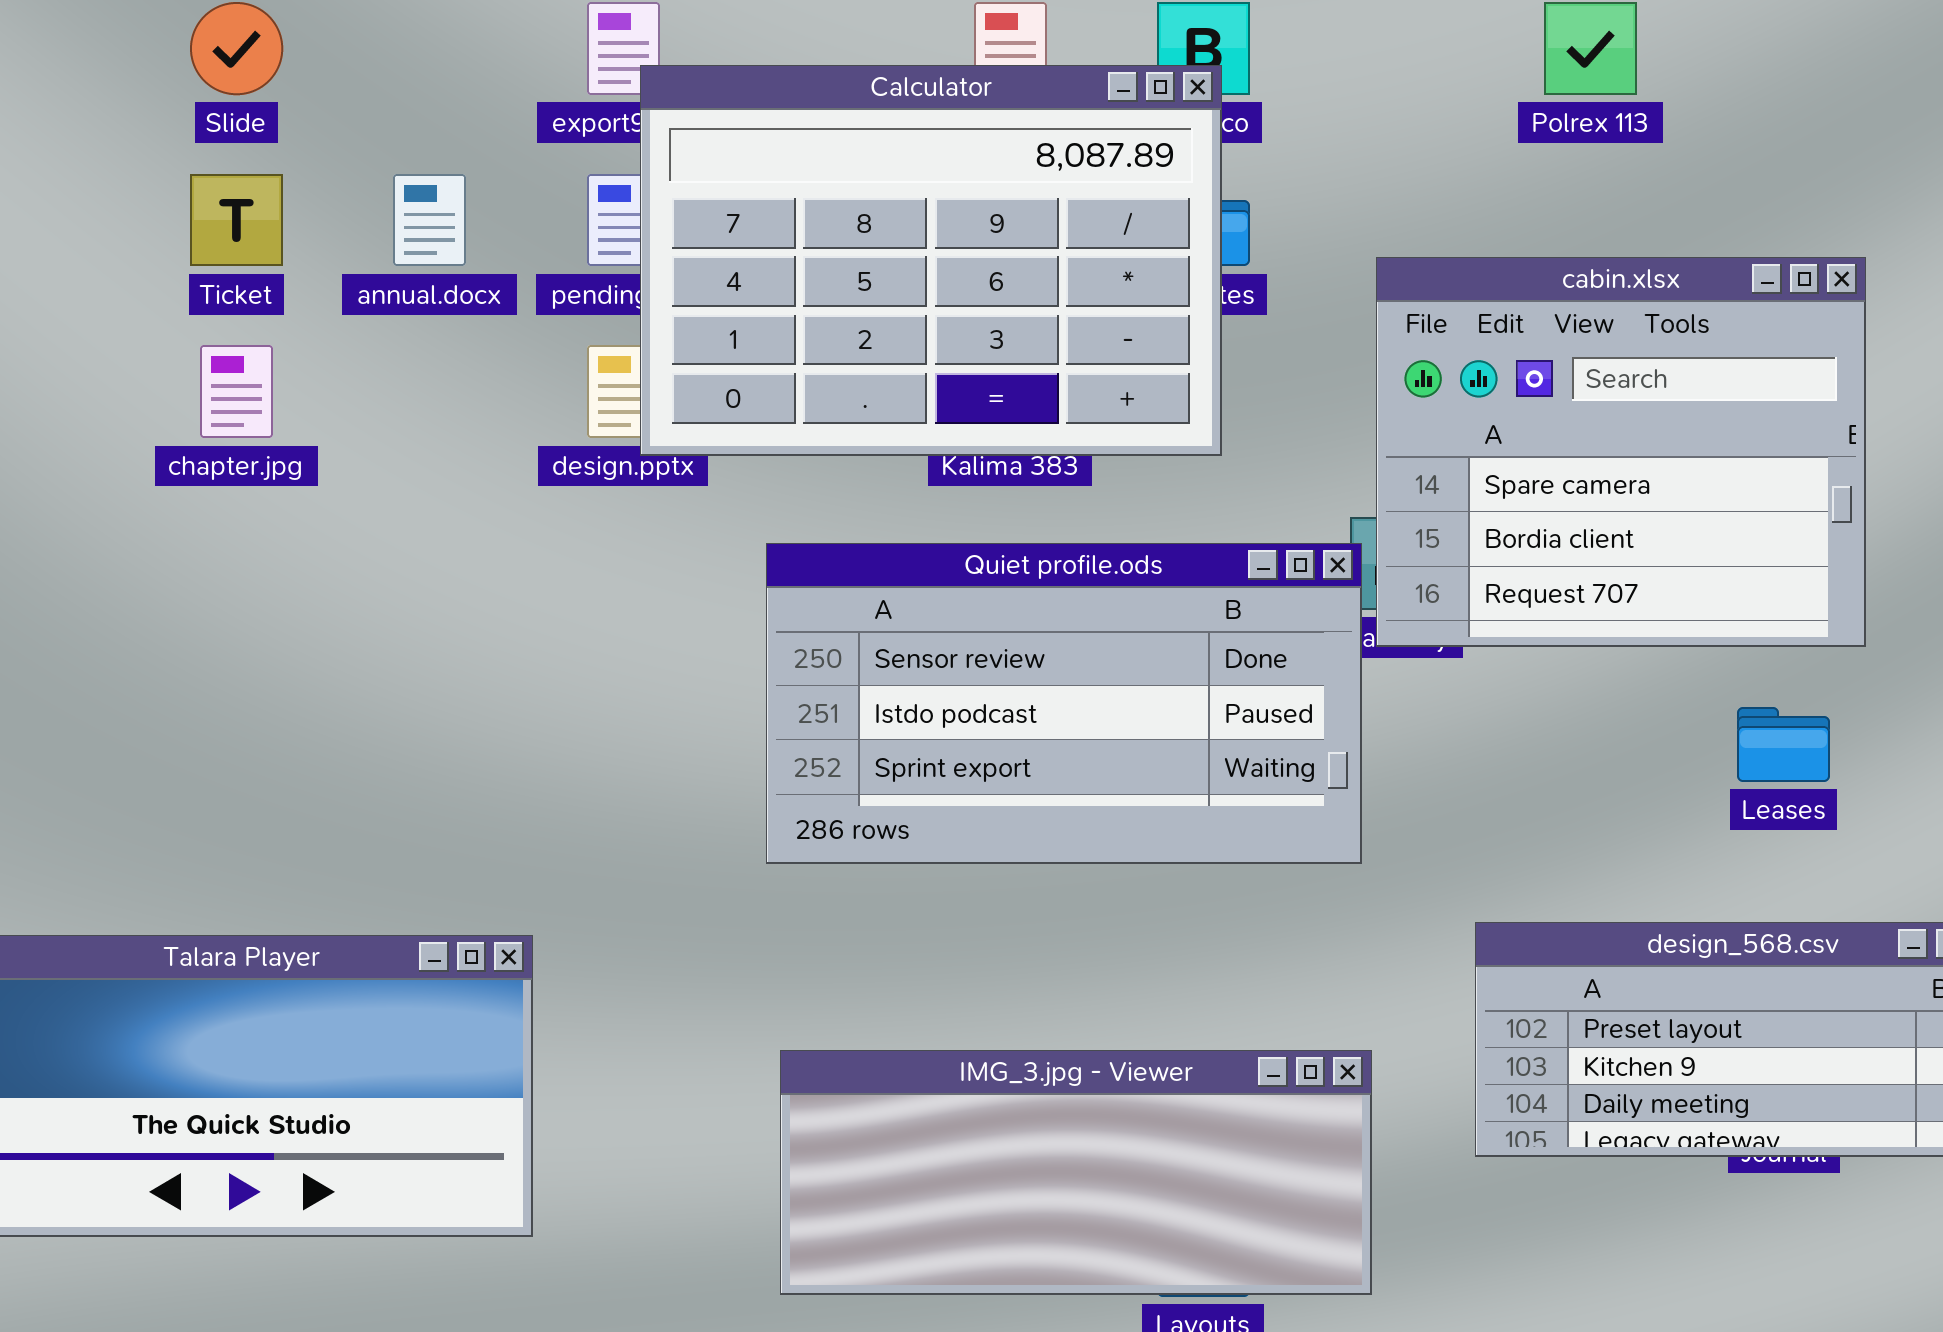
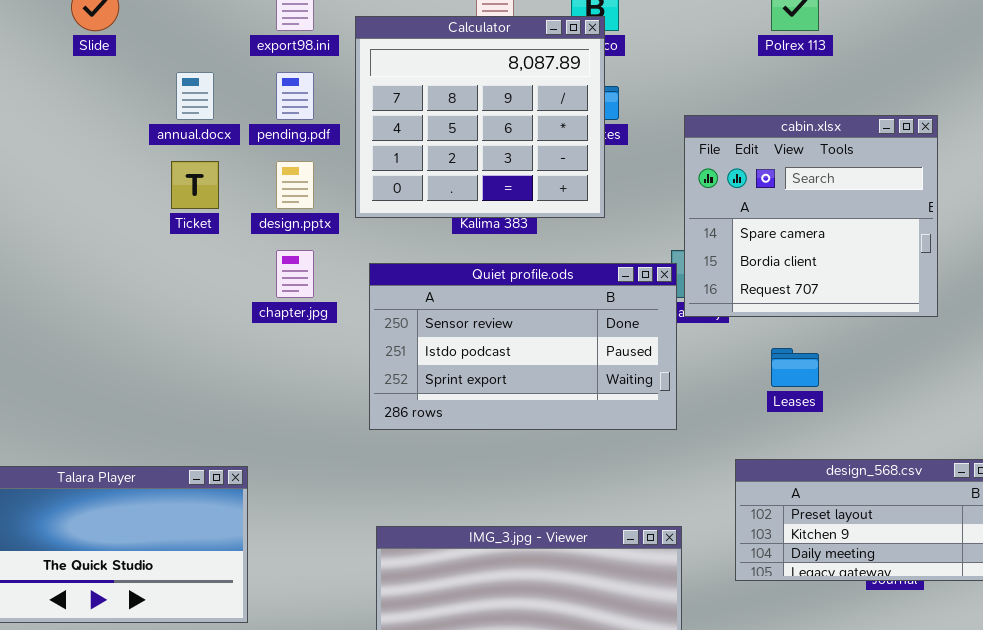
Calculator: [640,65,1222,456] -> [355,16,605,218], resized
Ticket: [190,174,283,266] -> [171,161,219,209], moved
chapter.jpg: [200,345,273,438] -> [276,250,314,298], moved
Leases: [1737,707,1830,782] -> [771,348,819,387], moved

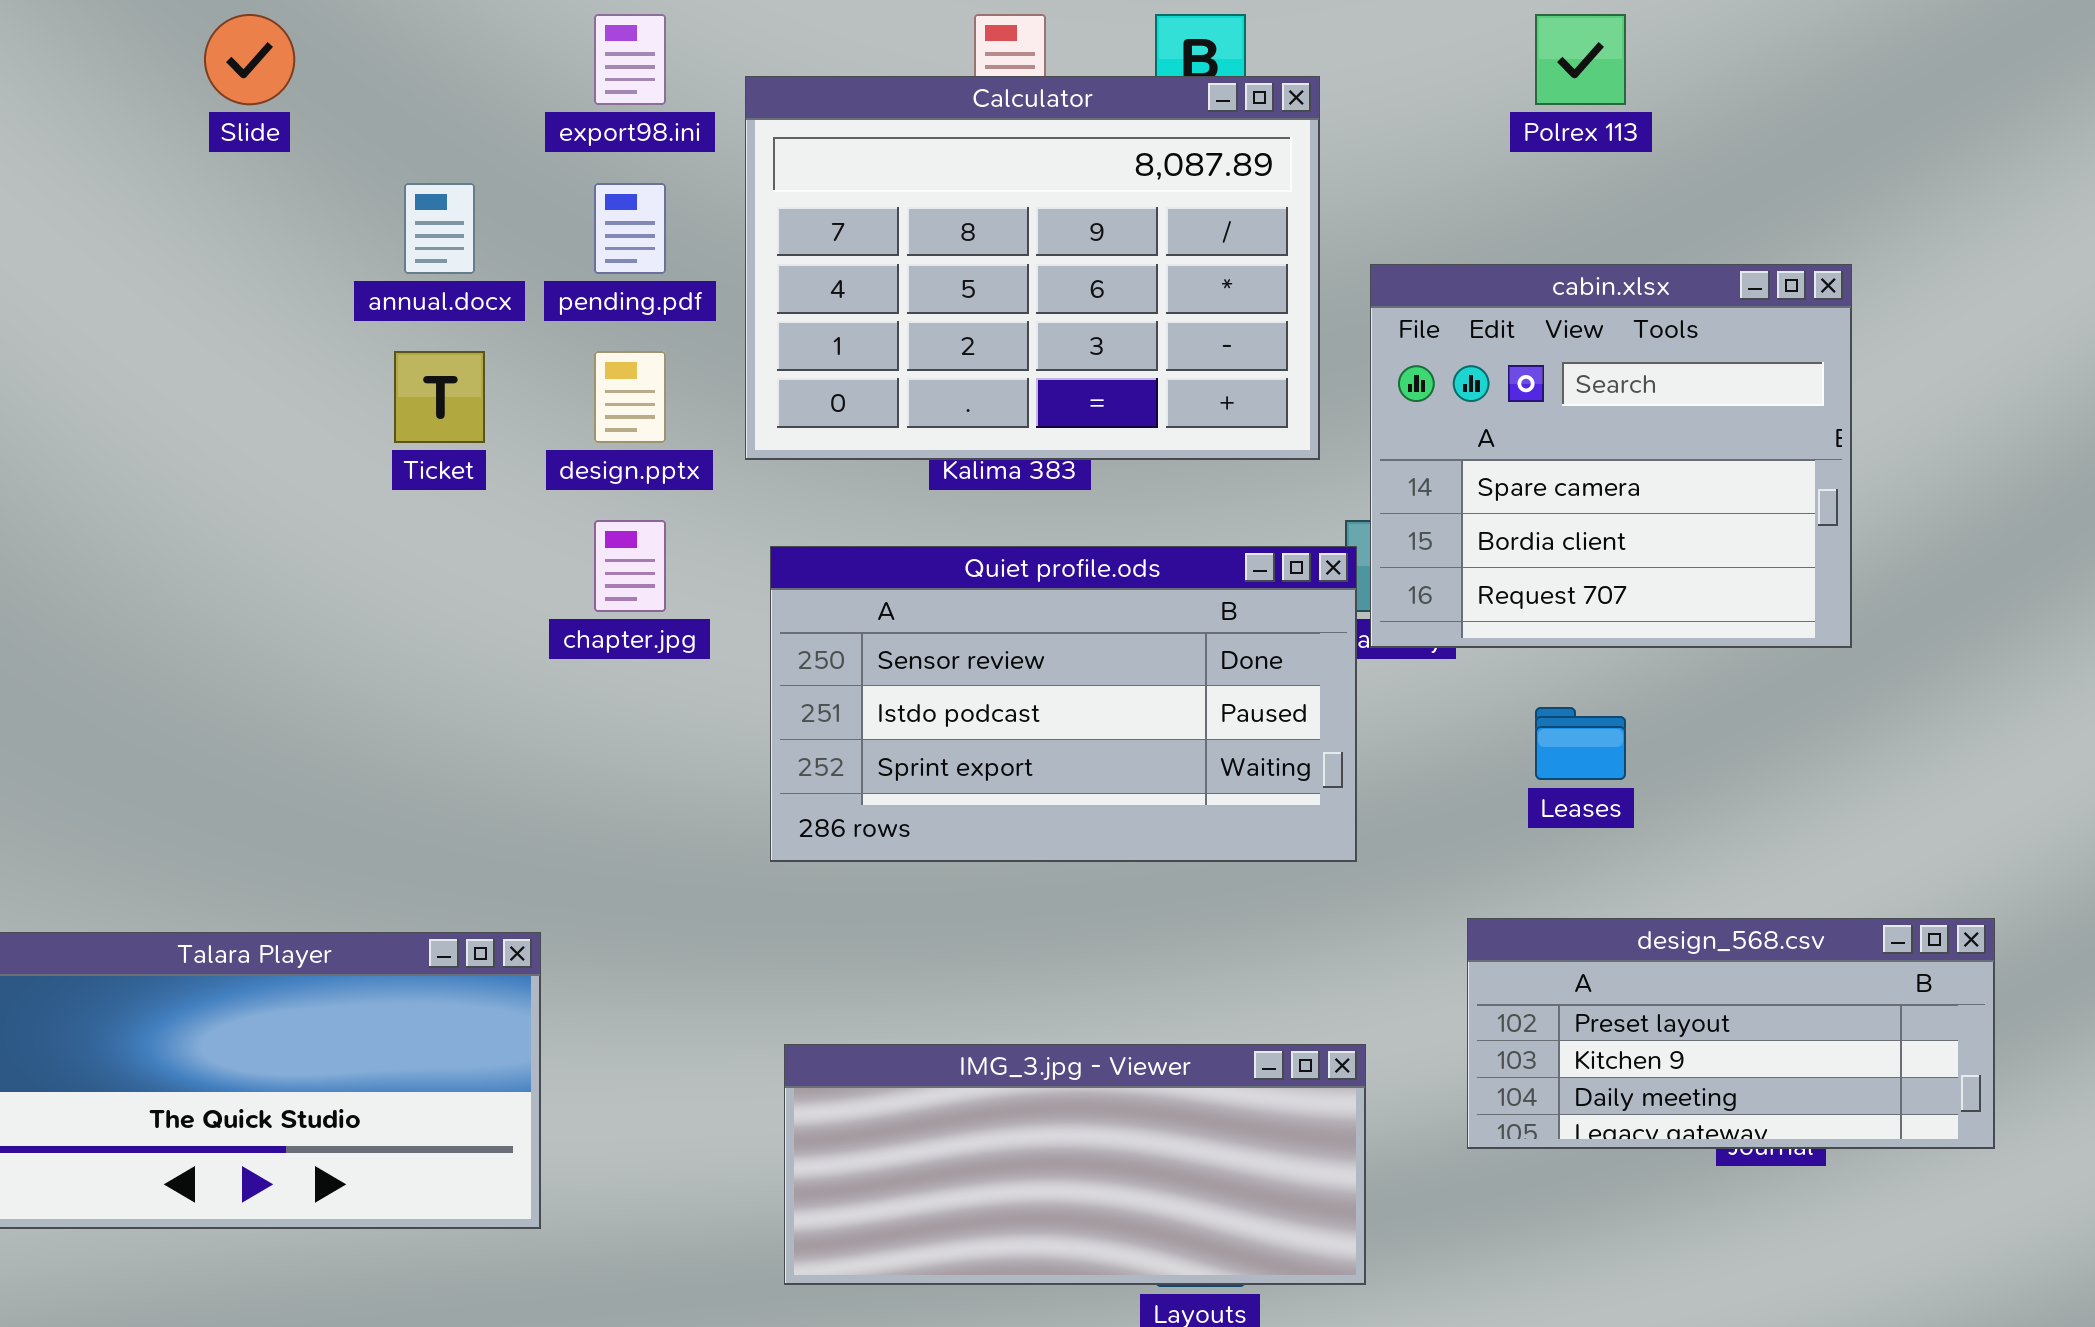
Calculator: [355,16,605,218] -> [745,76,1320,460], resized

